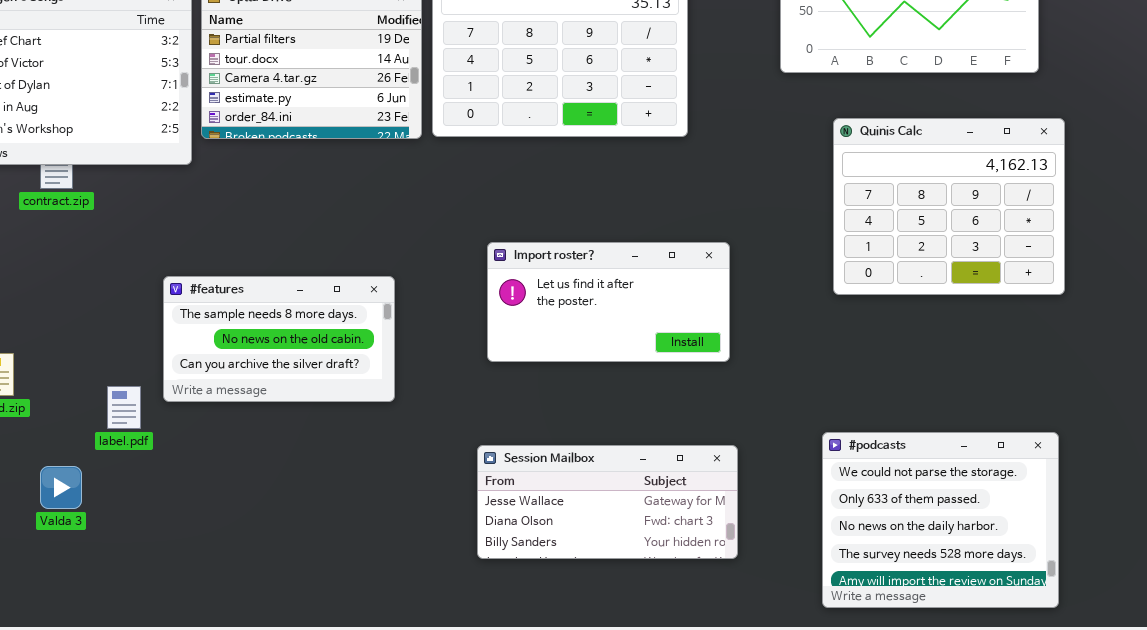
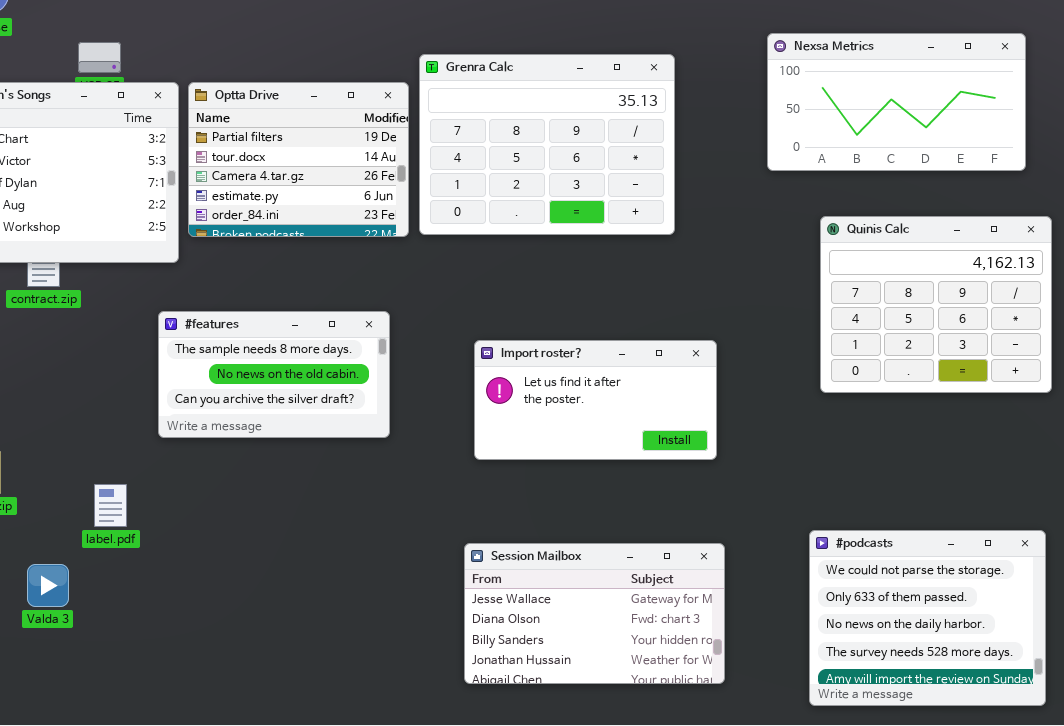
#features: [163,276,395,402] -> [158,311,390,438], moved
Session Mailbox: [477,445,738,559] -> [464,543,725,684], resized

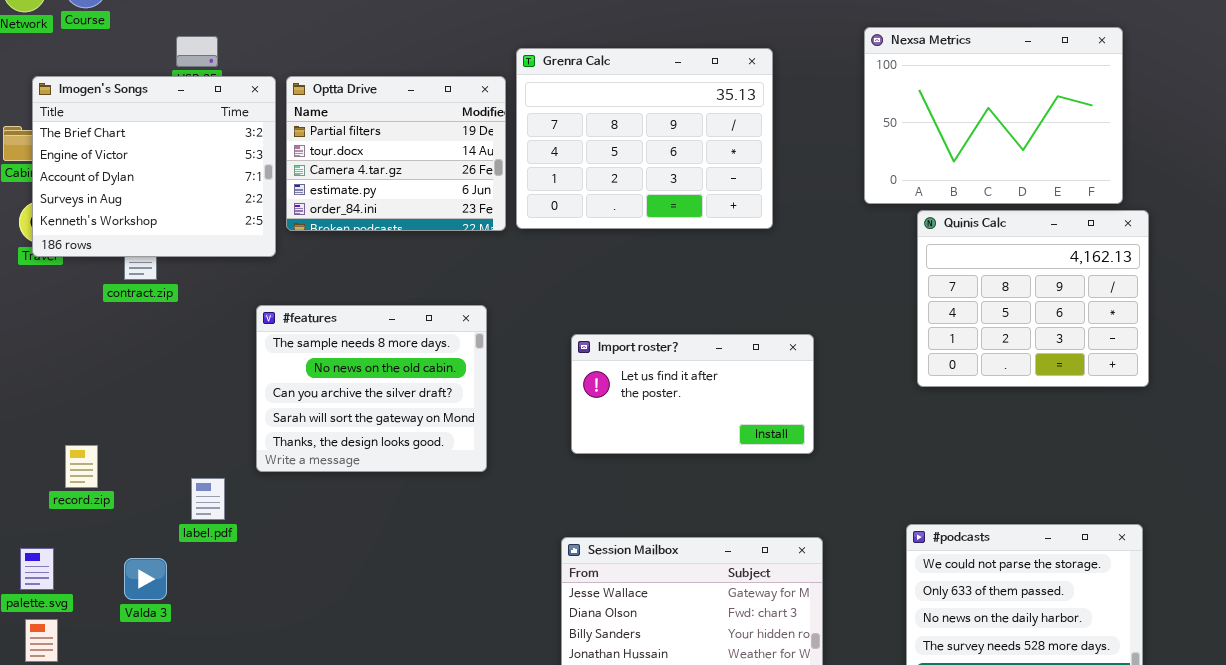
Nexsa Metrics: [767,33,1026,171] -> [864,27,1123,204], resized
#features: [158,311,390,438] -> [256,305,487,472], resized

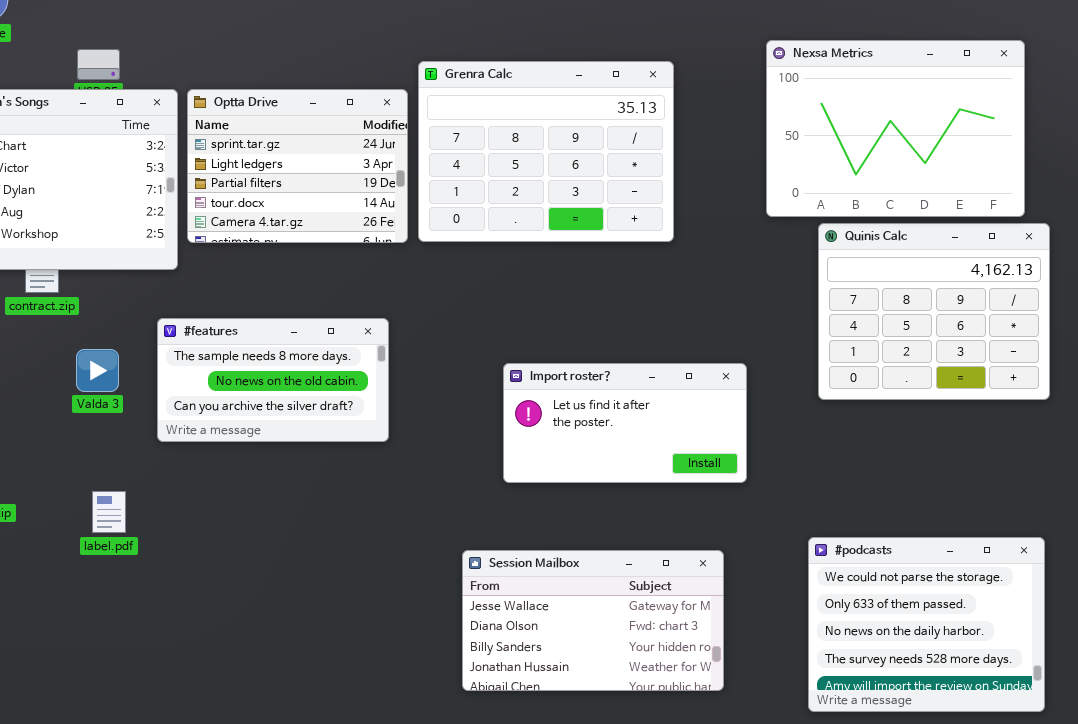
Optta Drive: [286,76,506,231] -> [187,89,408,243], scrolled up 2 rows
#features: [256,305,487,472] -> [157,318,389,442], resized
Import roster?: [571,334,814,454] -> [503,363,747,483], moved
Valda 3: [124,558,167,600] -> [76,349,119,392], moved

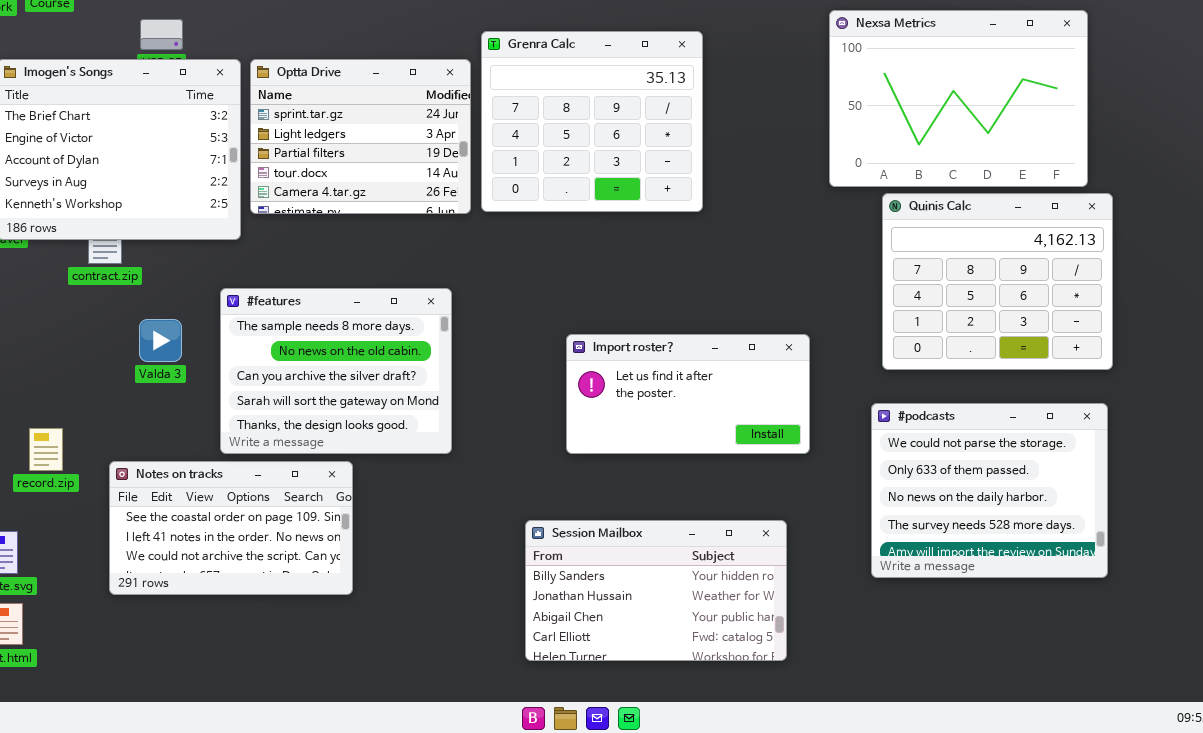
Grenra Calc: [418,61,674,242] -> [481,31,703,212], resized
#features: [157,318,389,442] -> [220,288,452,454], resized
Notes on tracks: none -> [109,461,353,595], opened
#podcasts: [808,537,1045,712] -> [871,403,1108,578], moved
Session Mailbox: [462,550,724,691] -> [525,520,787,661], scrolled down 2 rows

